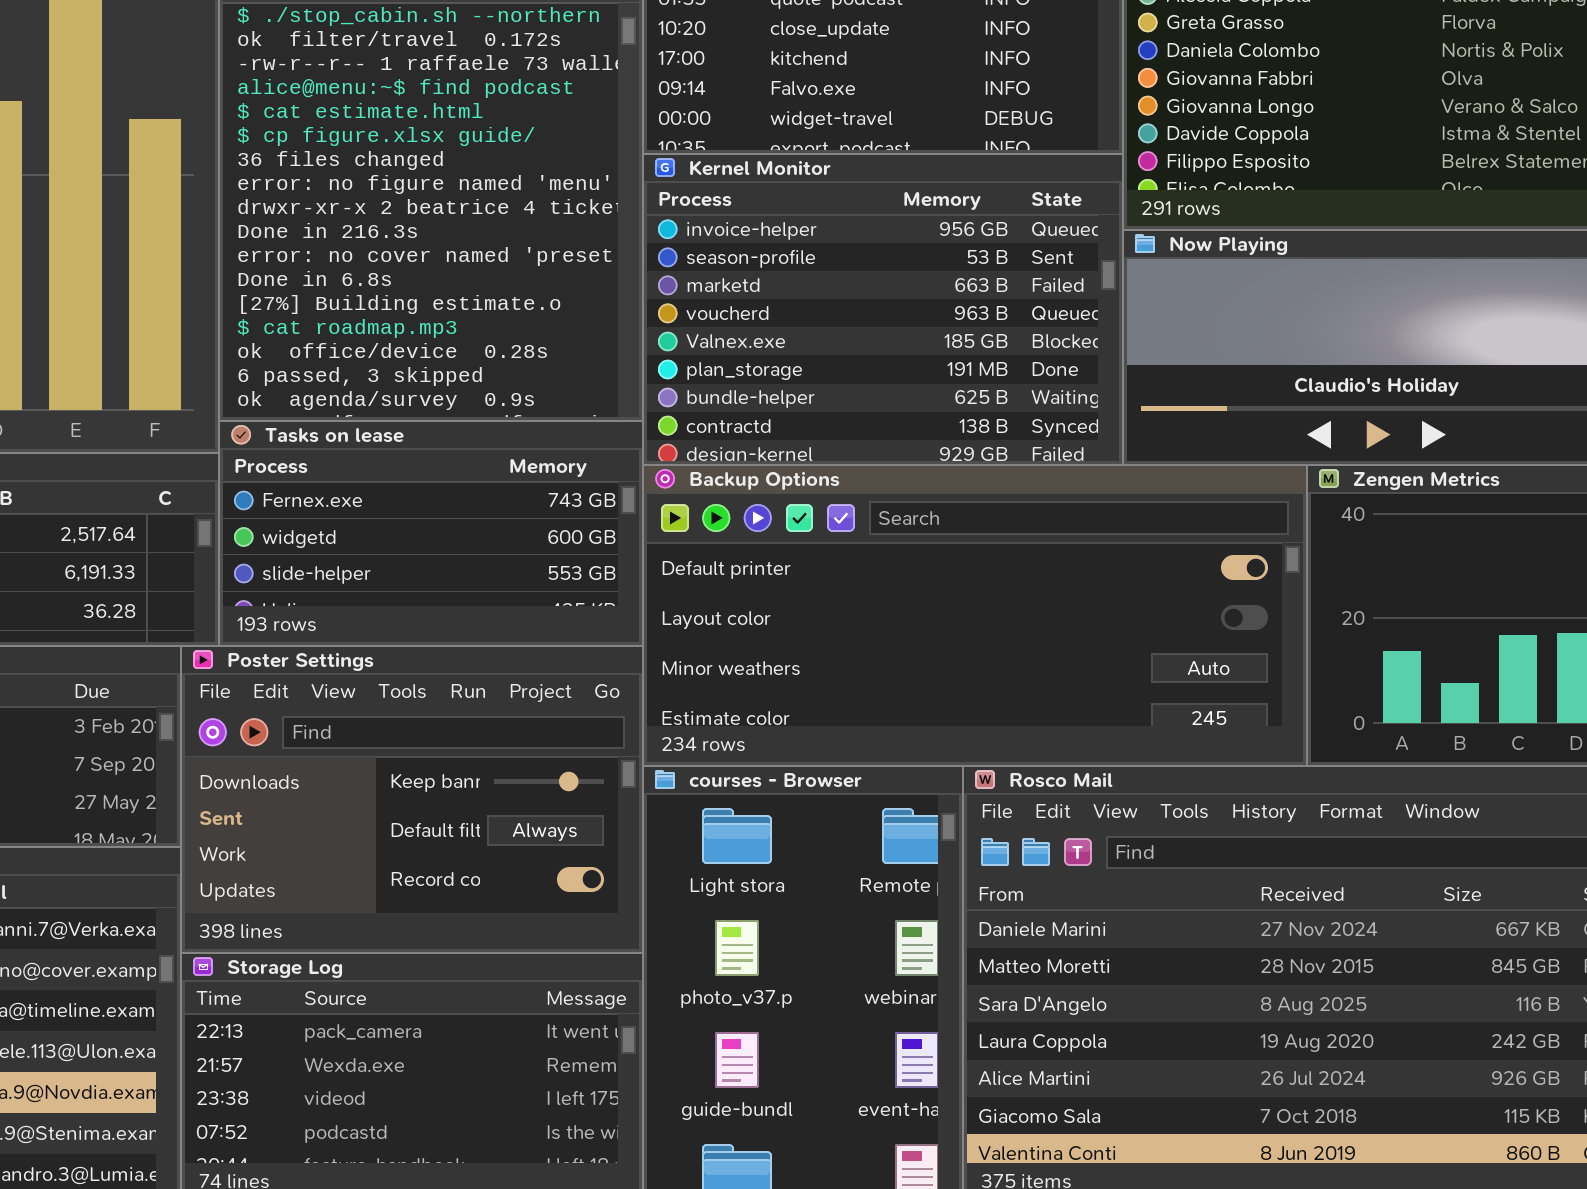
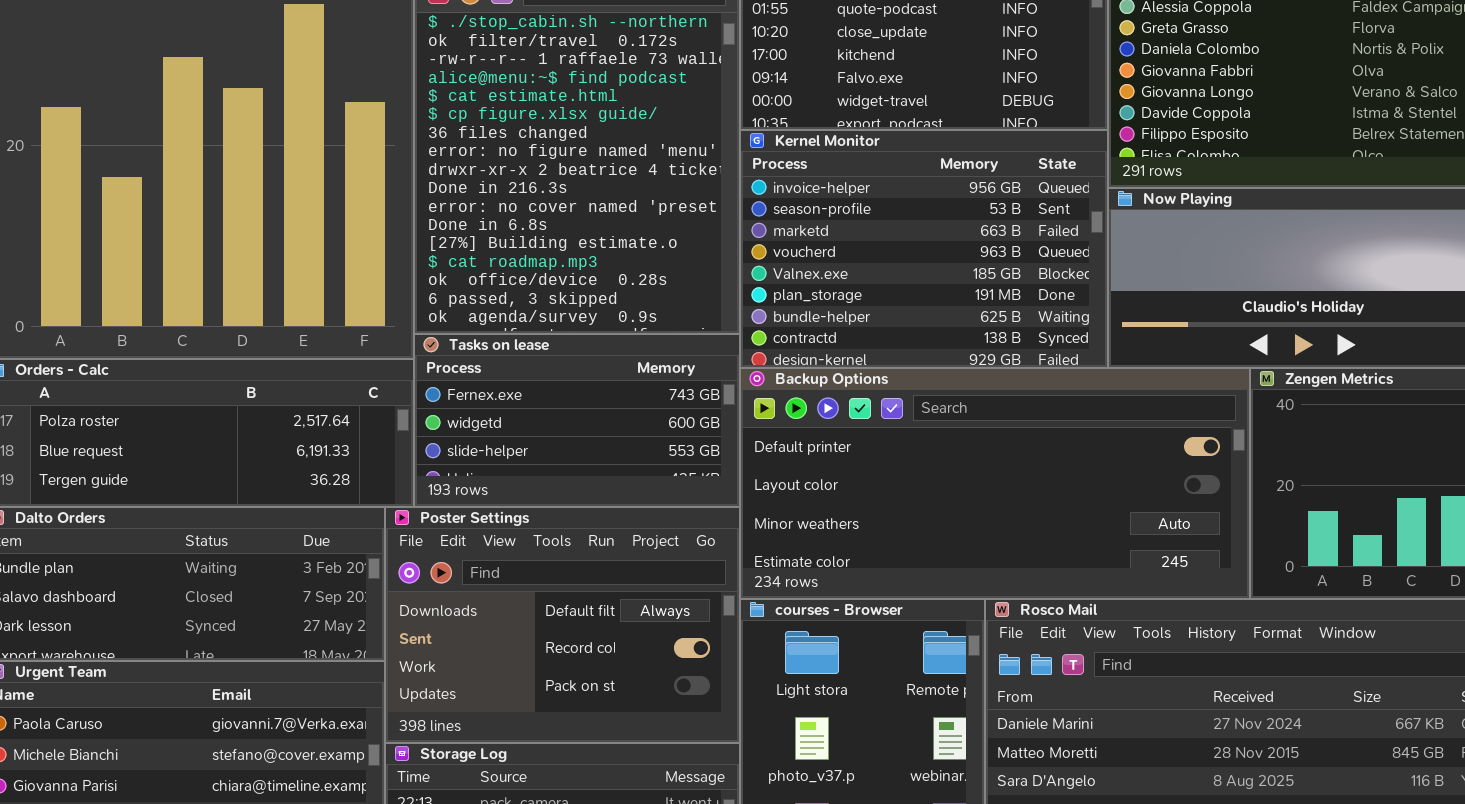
Poster Settings: [181,646,643,953] -> [385,507,740,743], scrolled down 1 row

